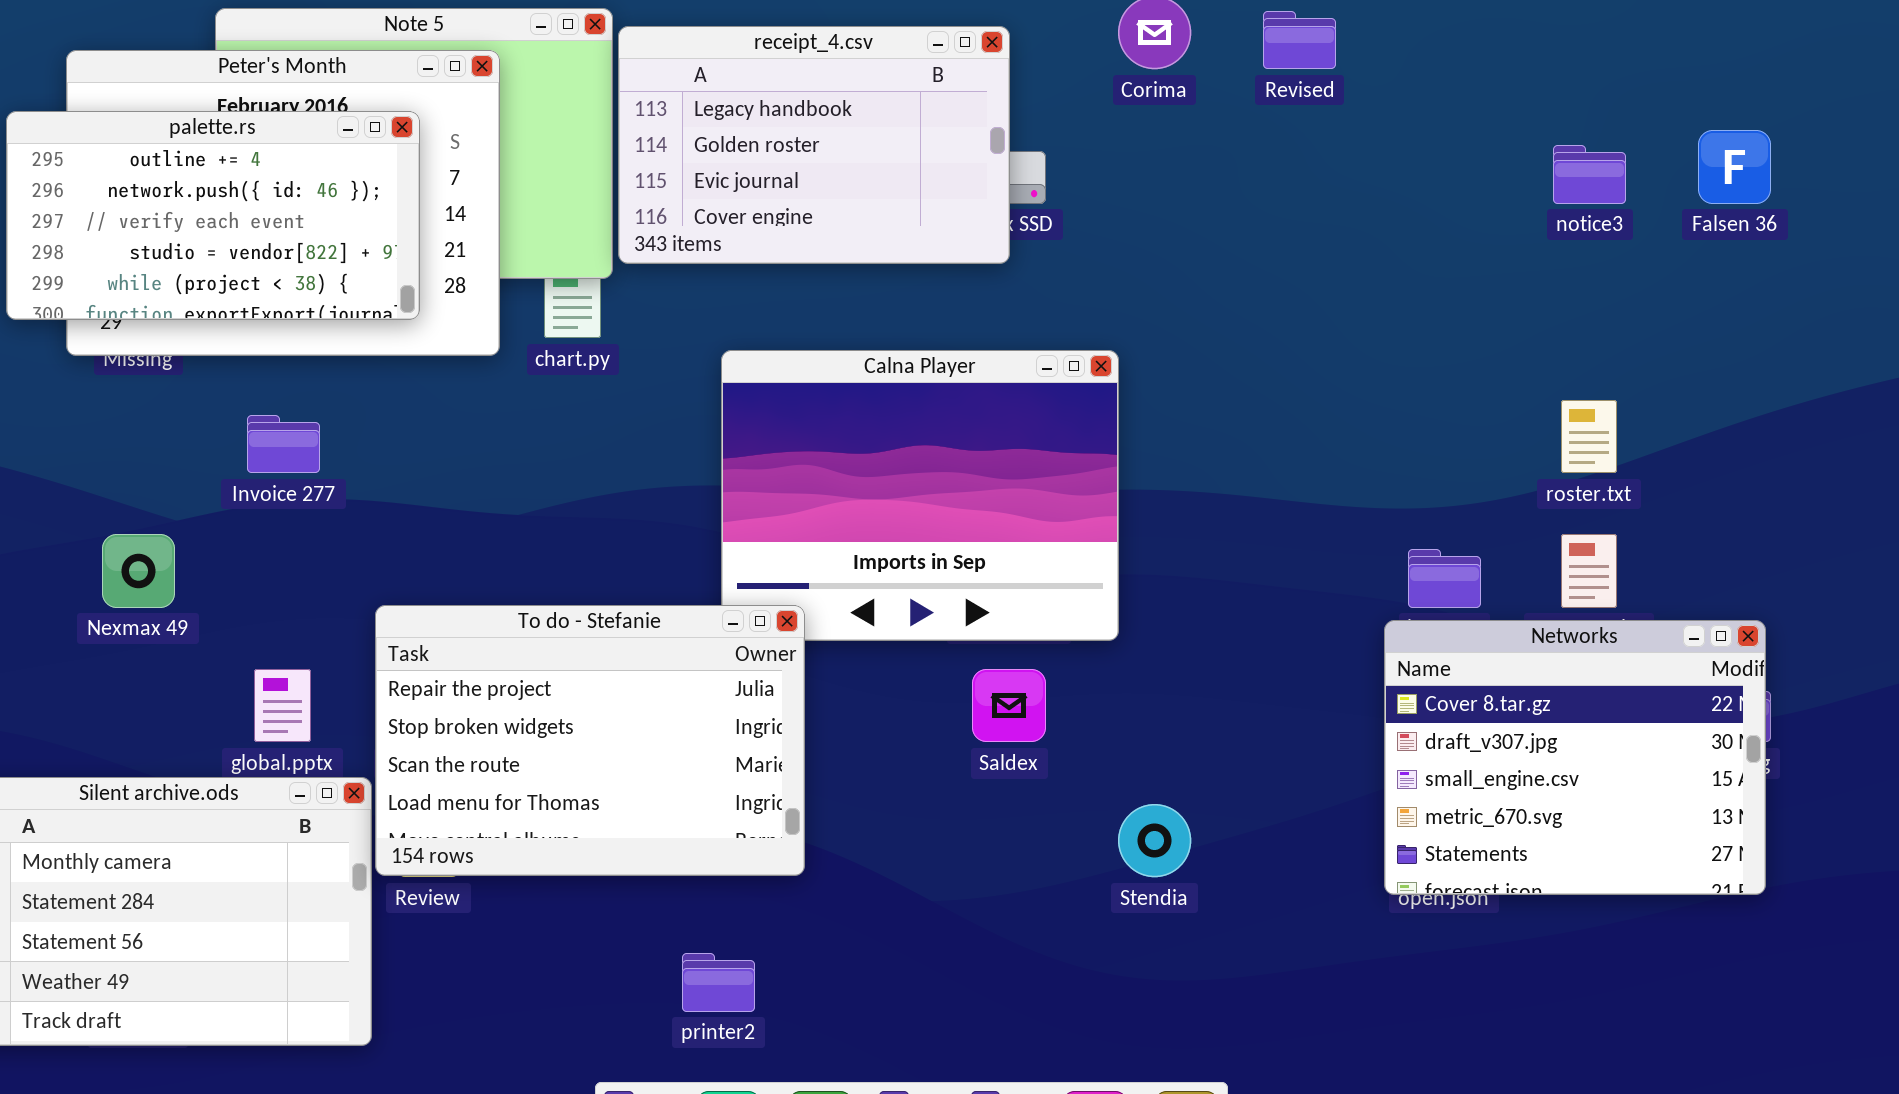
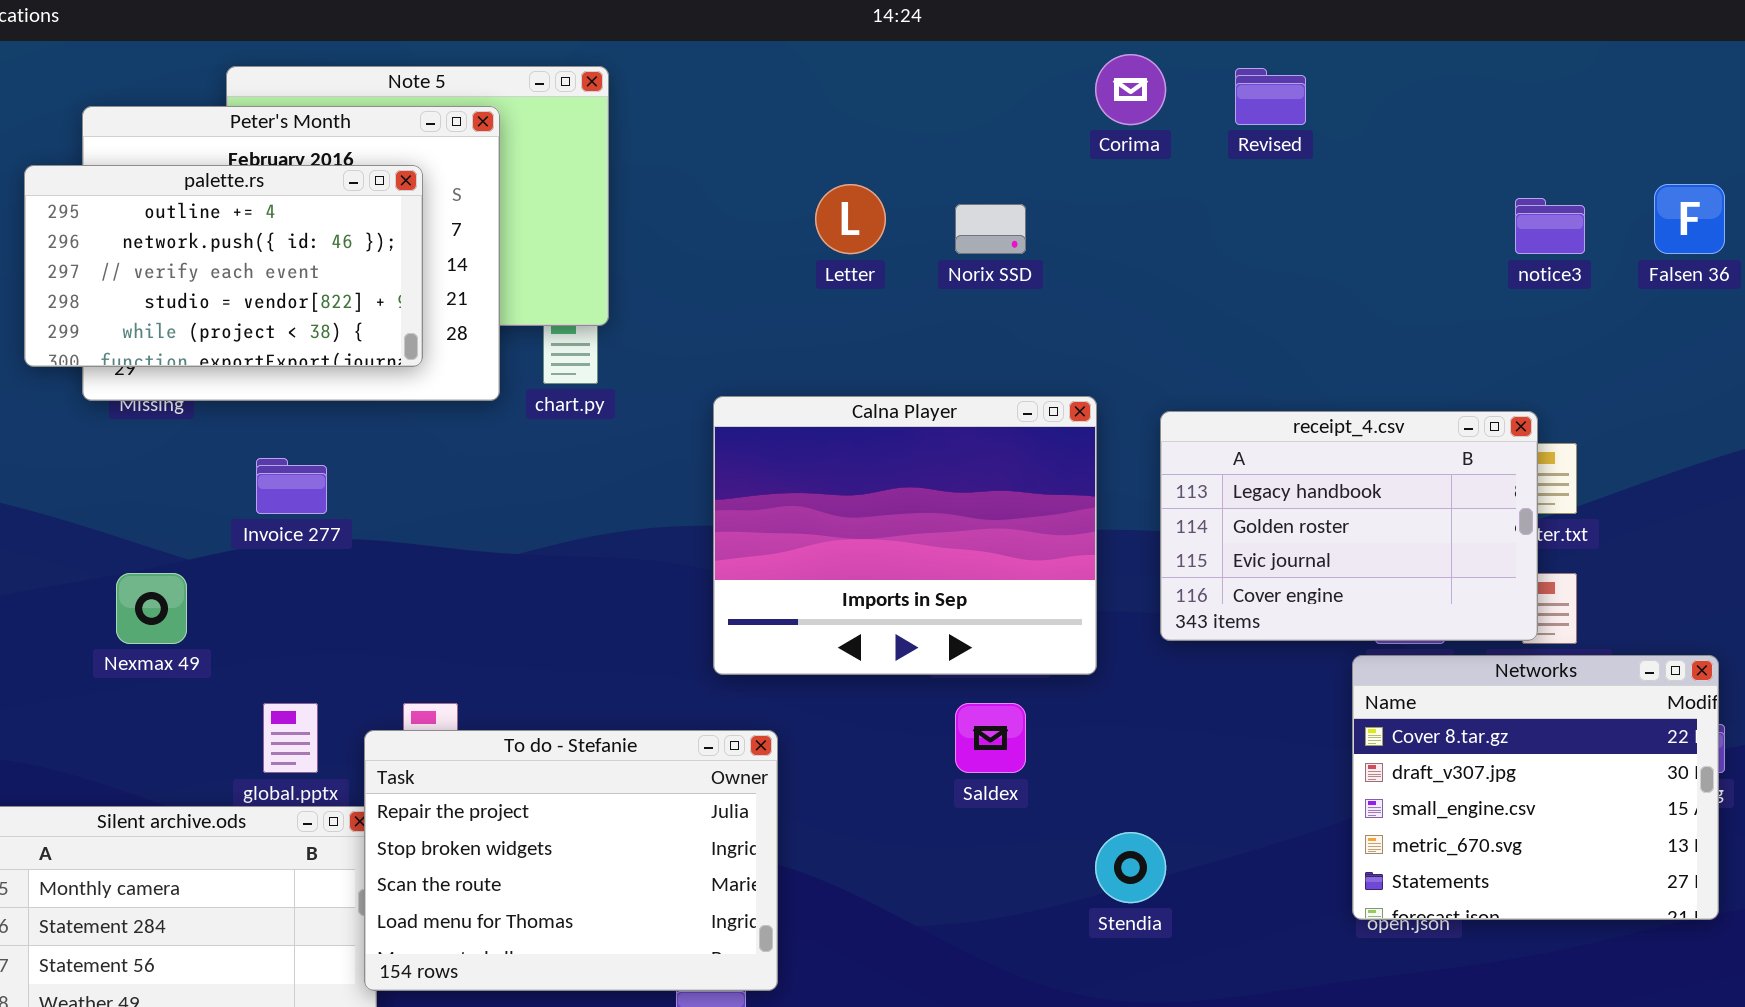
receipt_4.csv: [618,26,1010,264] -> [1160,411,1538,641], moved
To do - Stefanie: [375,605,805,876] -> [364,730,778,991], moved

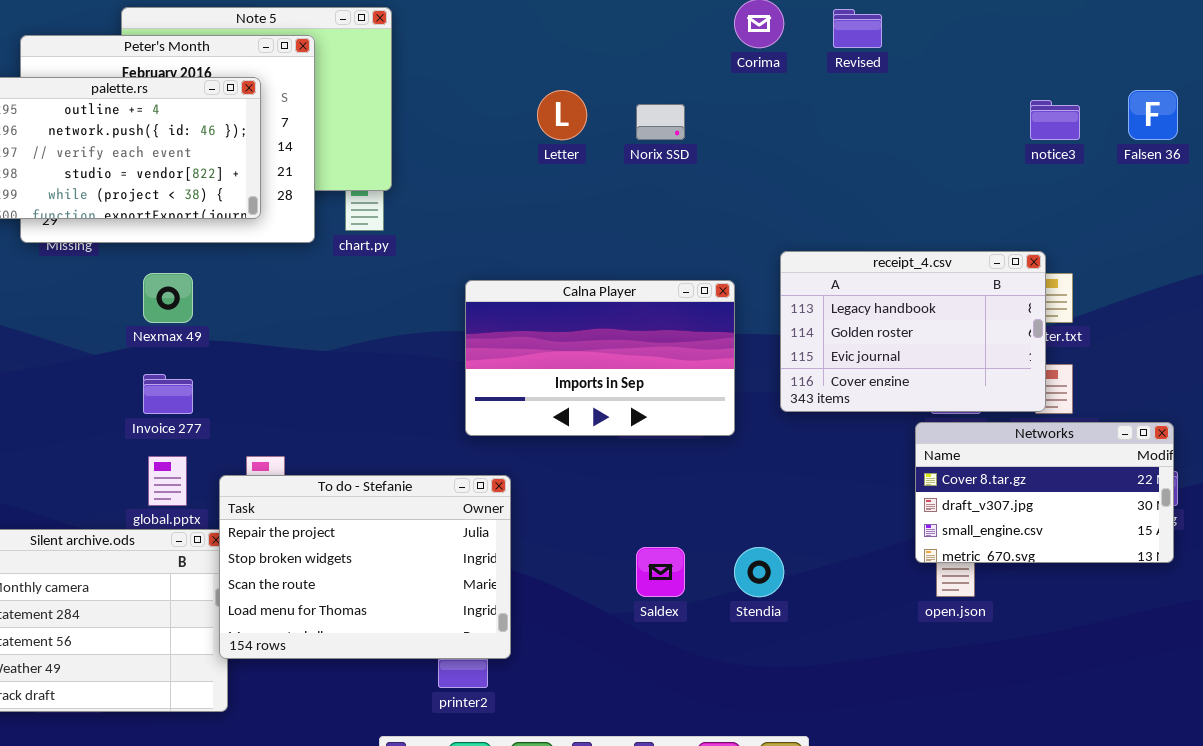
Calna Player: [713,396,1097,675] -> [465,280,735,436], resized
Invoice 277: [256,458,327,514] -> [143,374,193,414], moved
Nexmax 49: [116,573,187,644] -> [143,273,193,323], moved
Networks: [1352,655,1719,920] -> [915,422,1174,563], resized
Saldex: [955,703,1026,773] -> [636,547,685,597], moved

